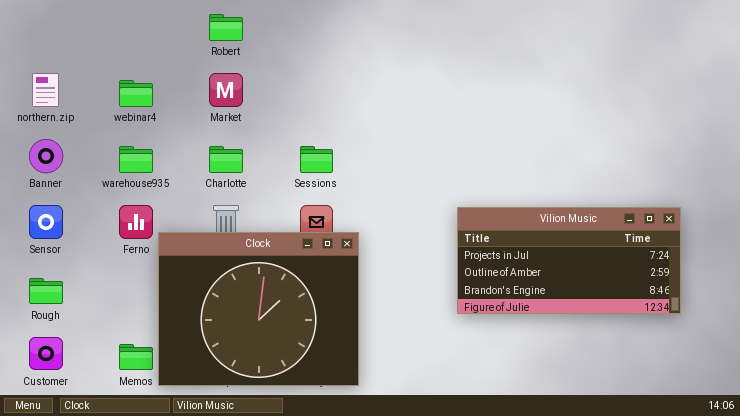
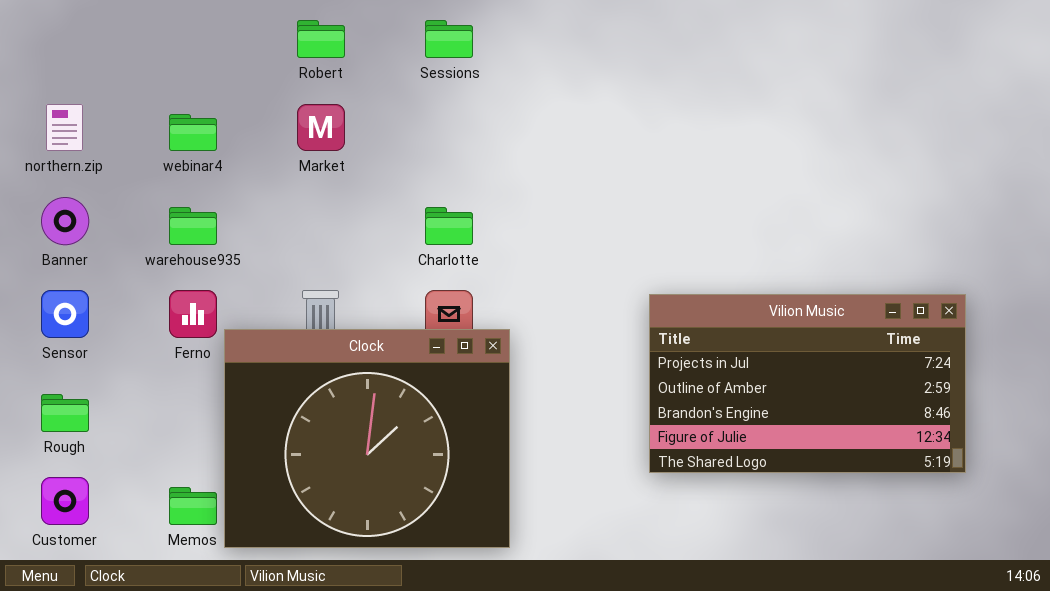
Charlotte: [209,146,243,173] -> [425,207,473,245], moved
Sessions: [300,146,333,173] -> [425,20,473,58], moved
Vilion Music: [457,207,681,314] -> [649,294,966,473], resized

